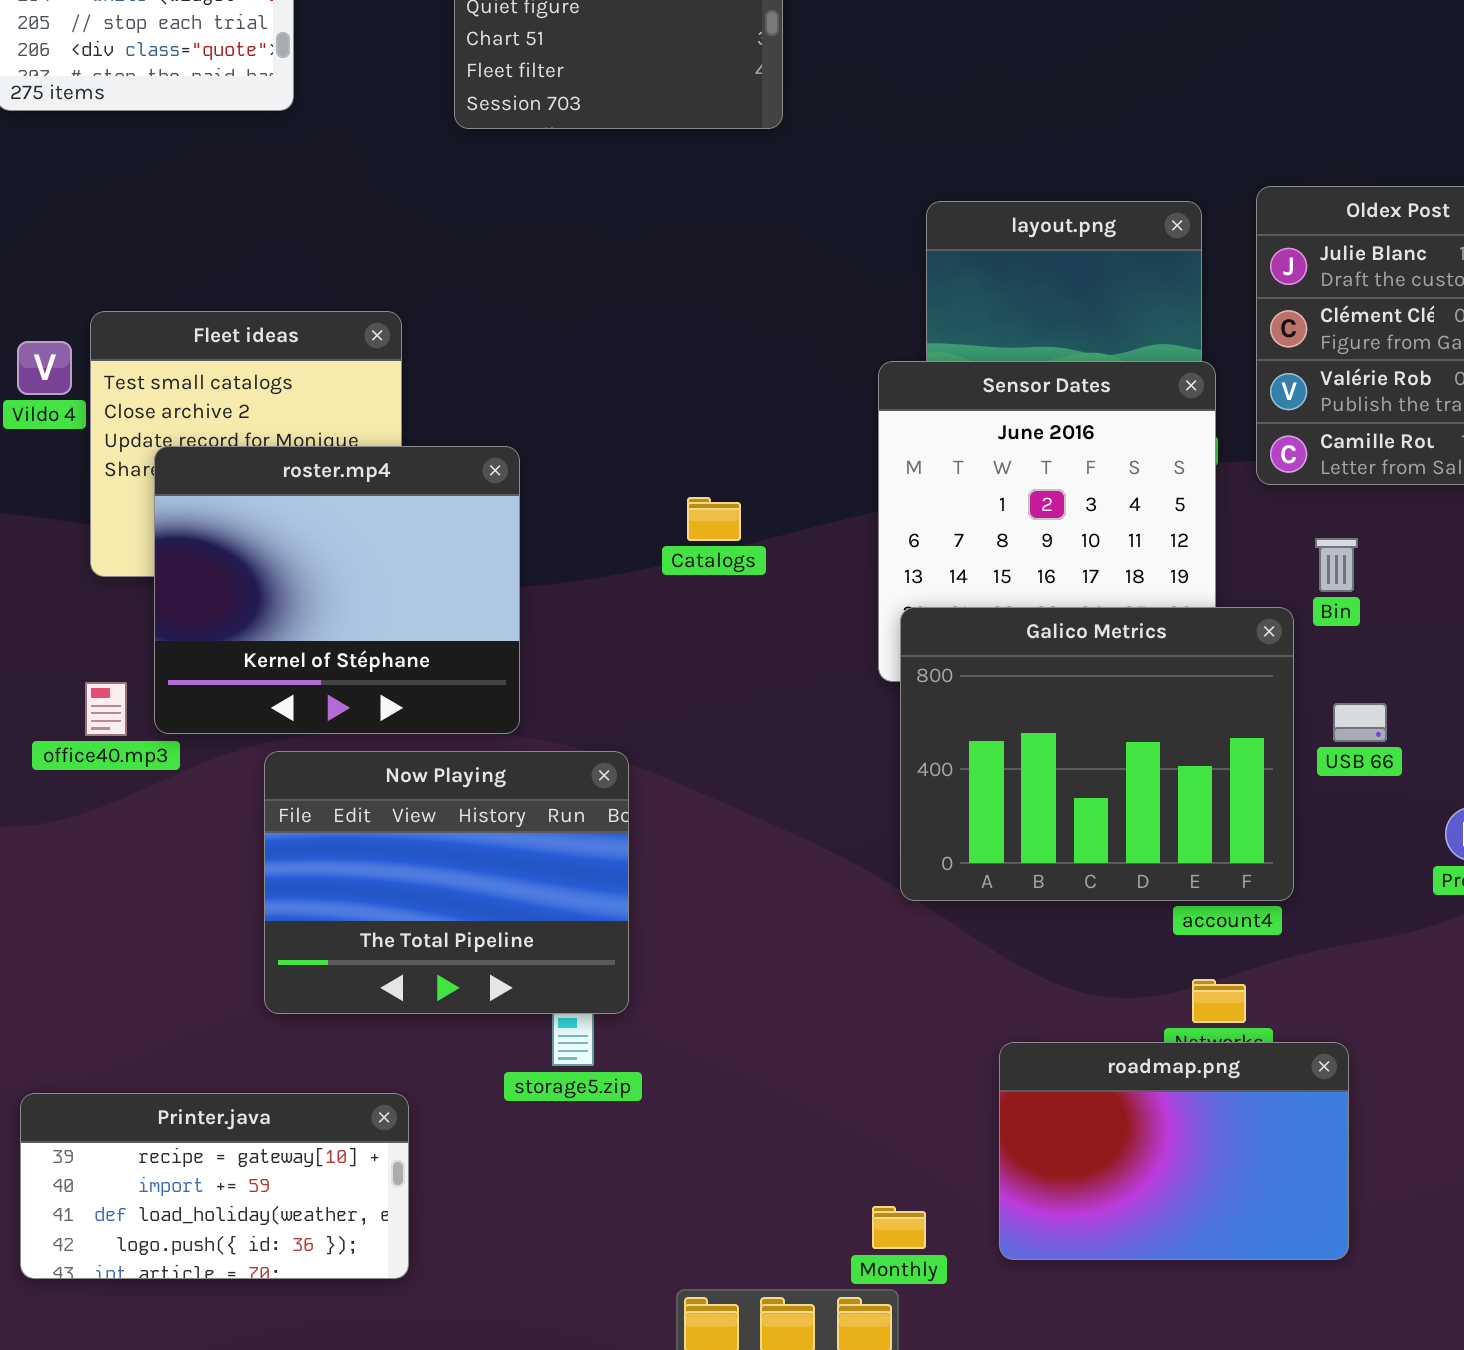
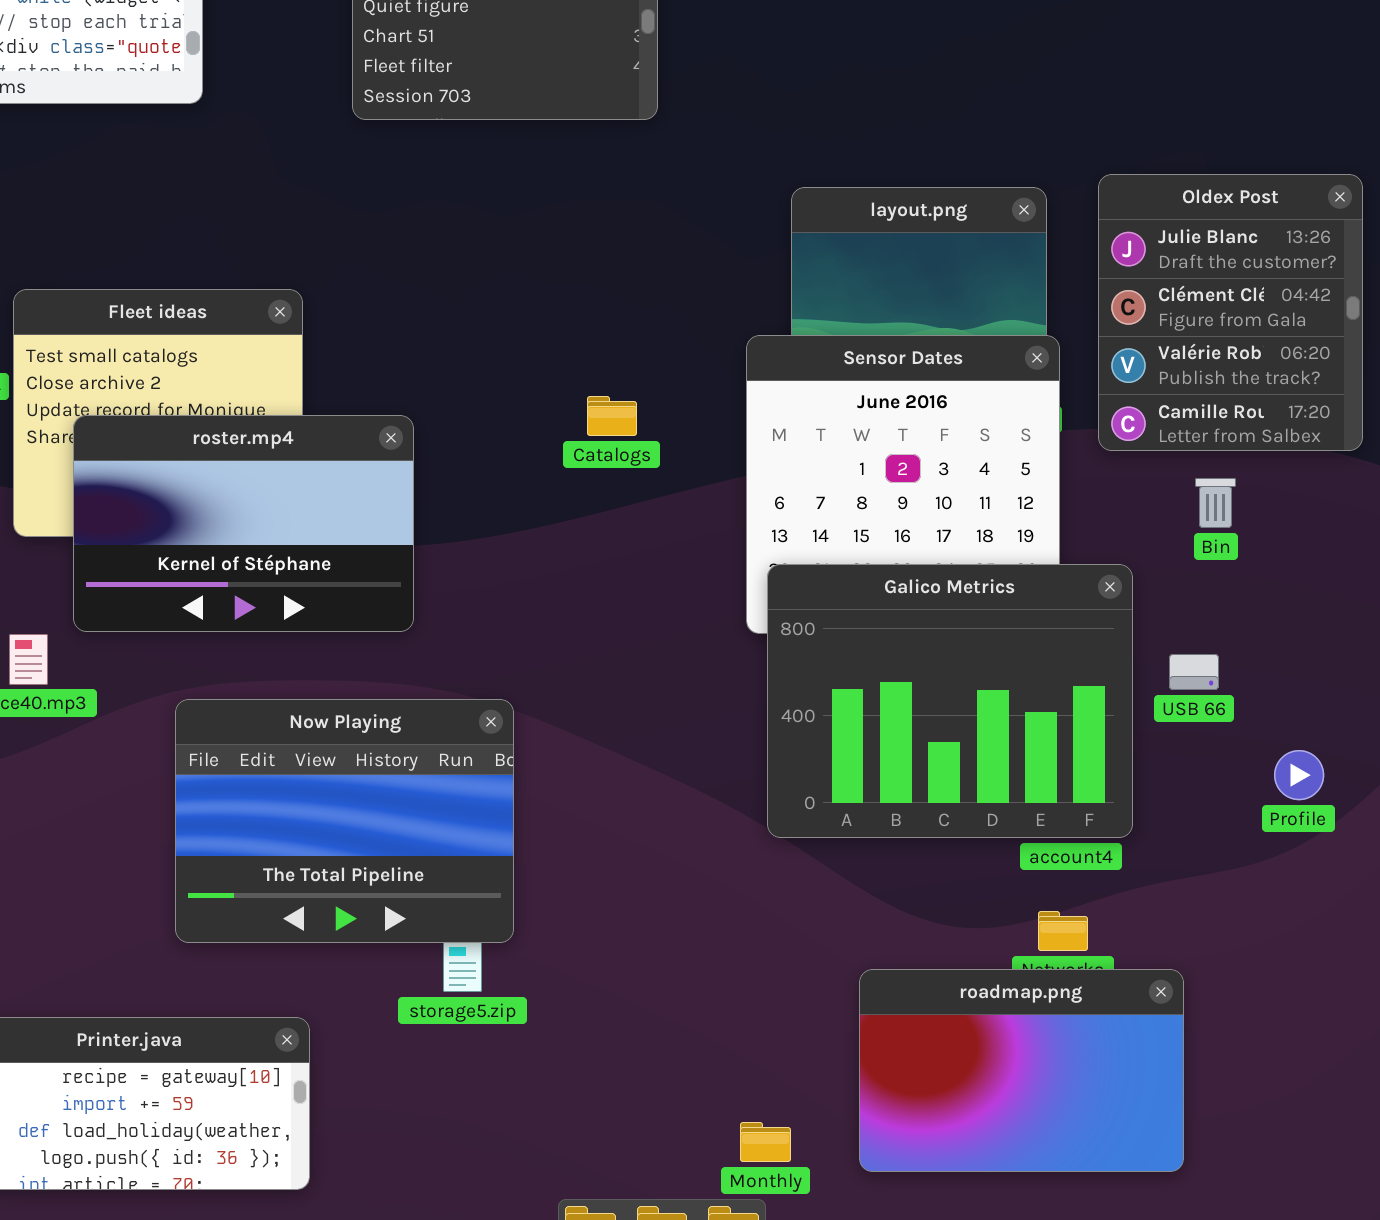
roster.mp4: [154,446,520,734] -> [73,415,414,632], resized
Catalogs: [687,497,741,541] -> [587,396,637,436], moved
Bin: [1315,538,1358,592] -> [1195,478,1236,528], moved

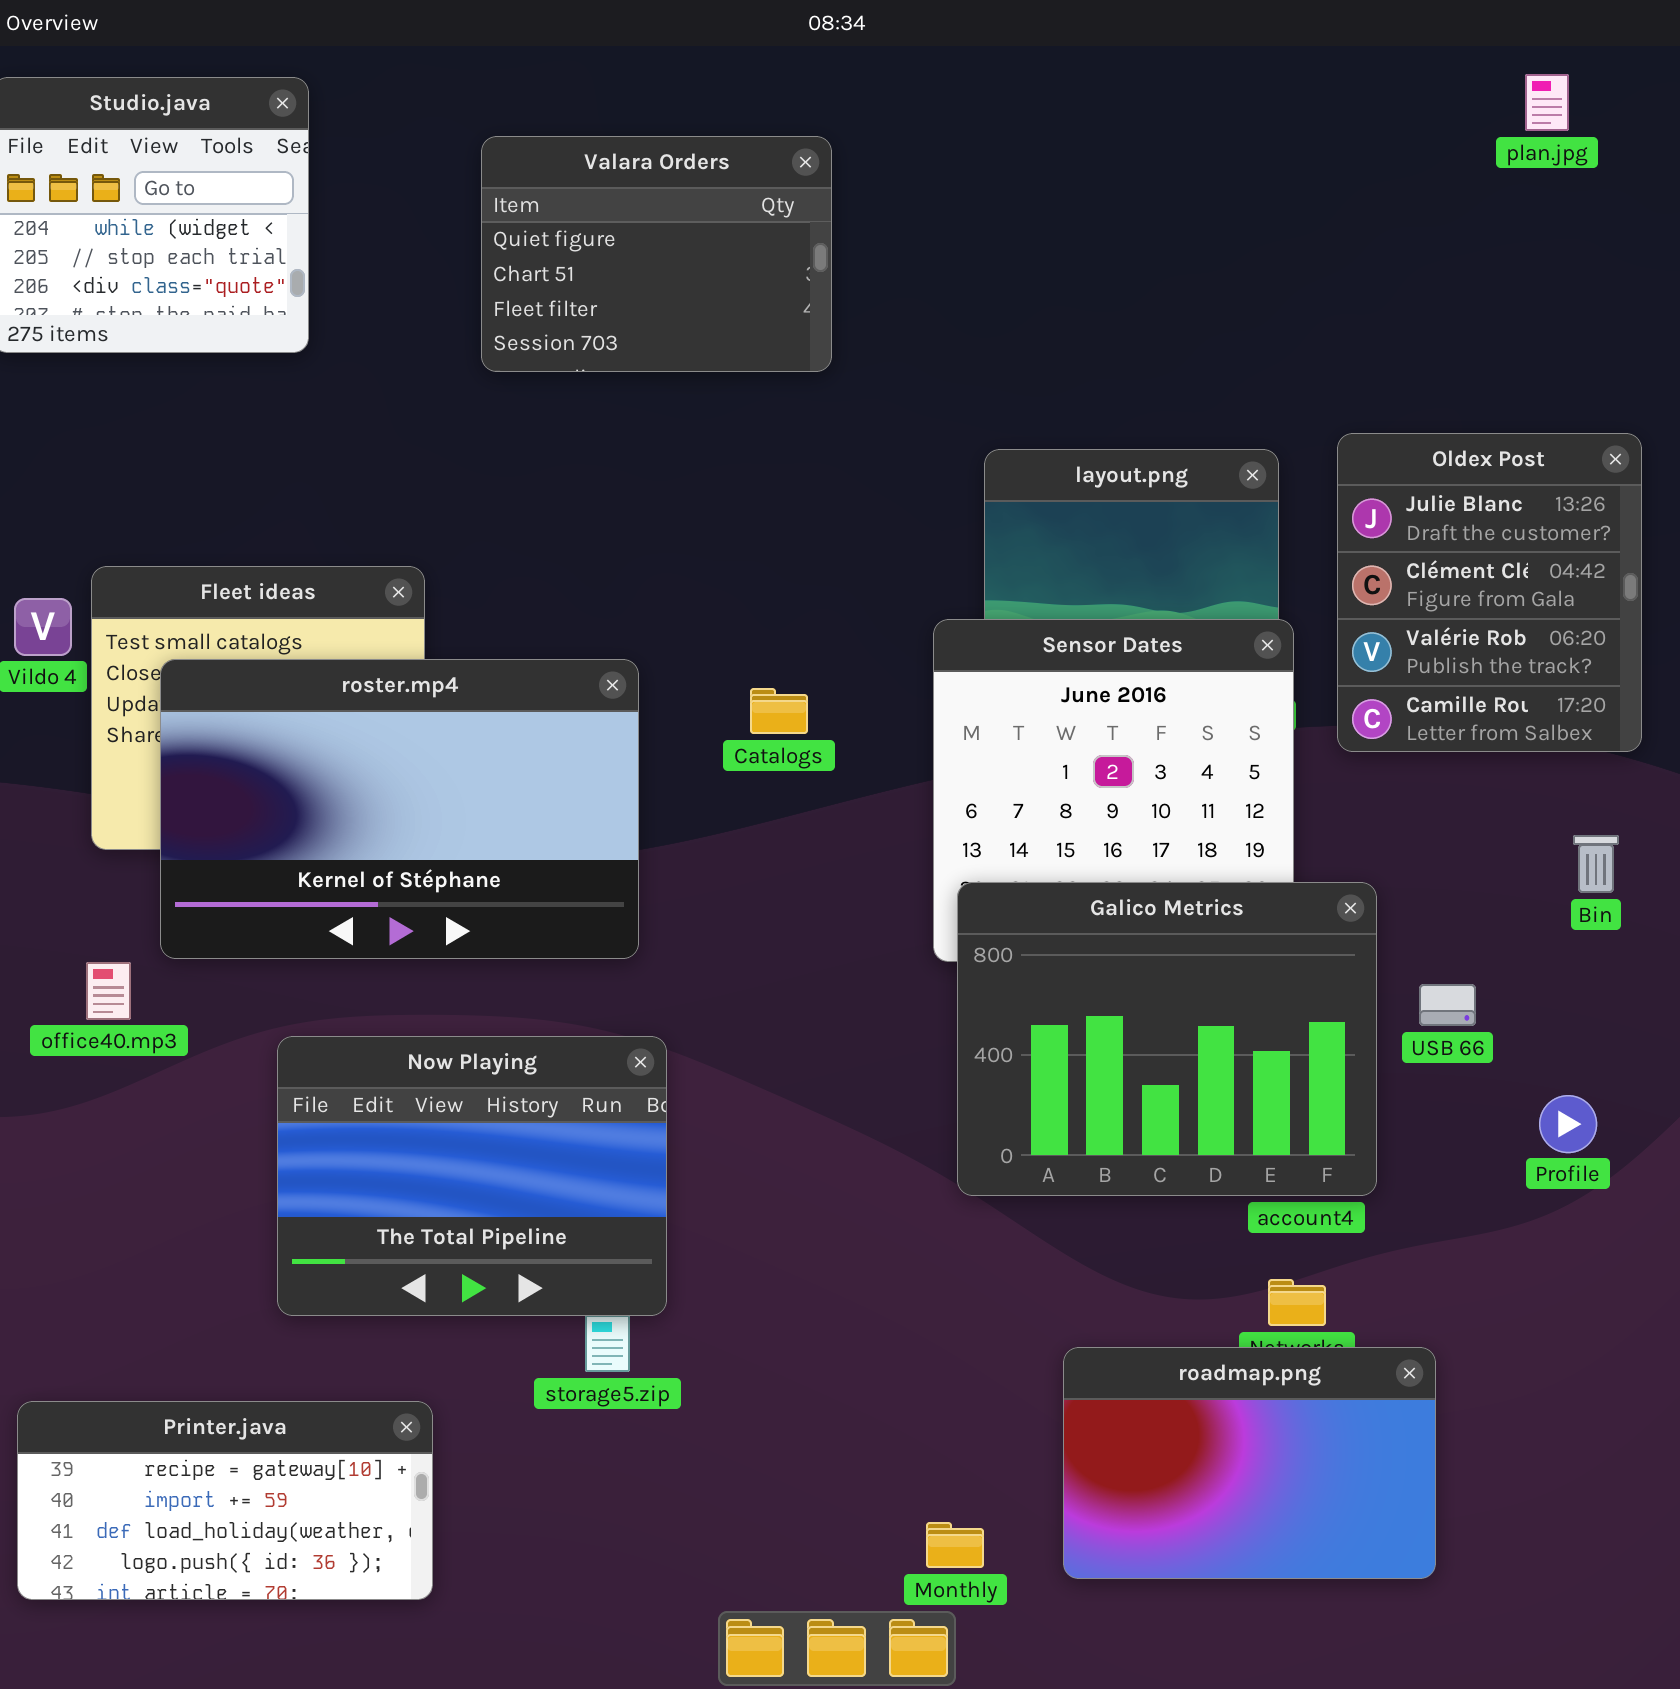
roster.mp4: [73,415,414,632] -> [160,659,639,959], resized
Bin: [1195,478,1236,528] -> [1573,835,1619,893], moved

